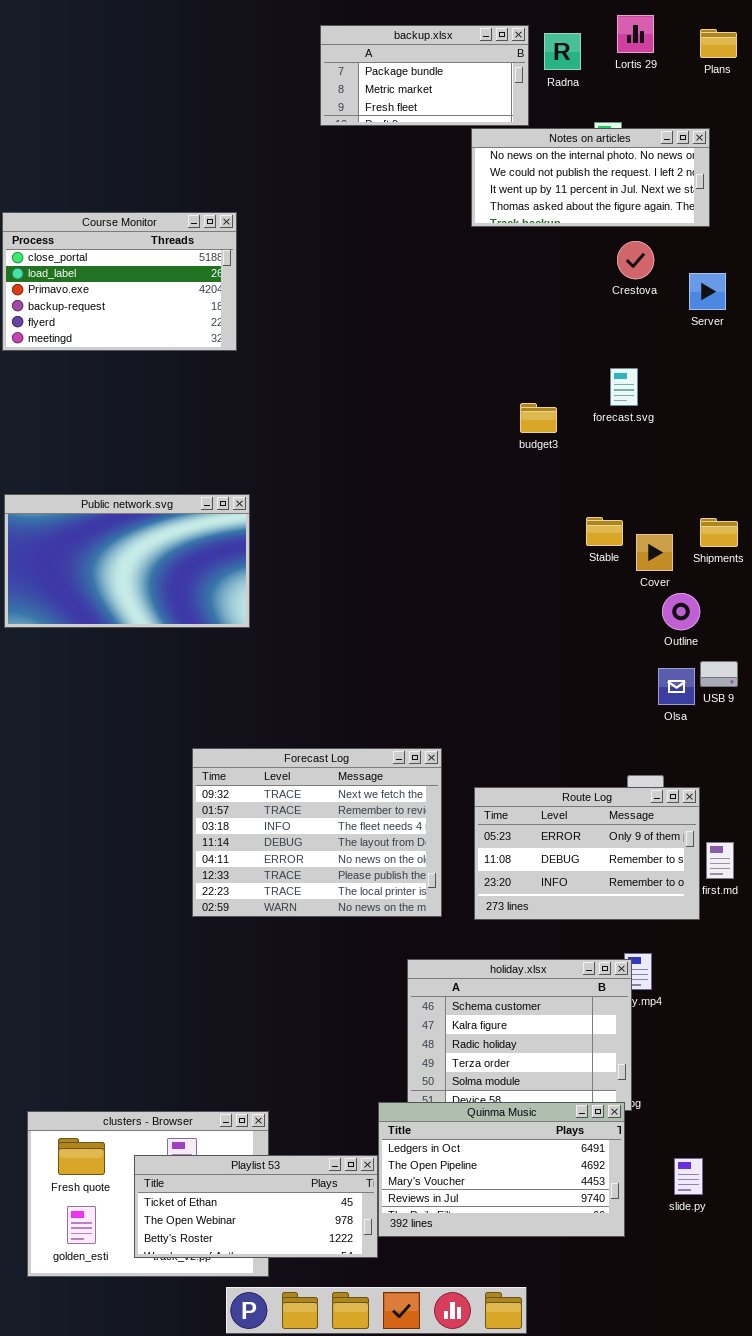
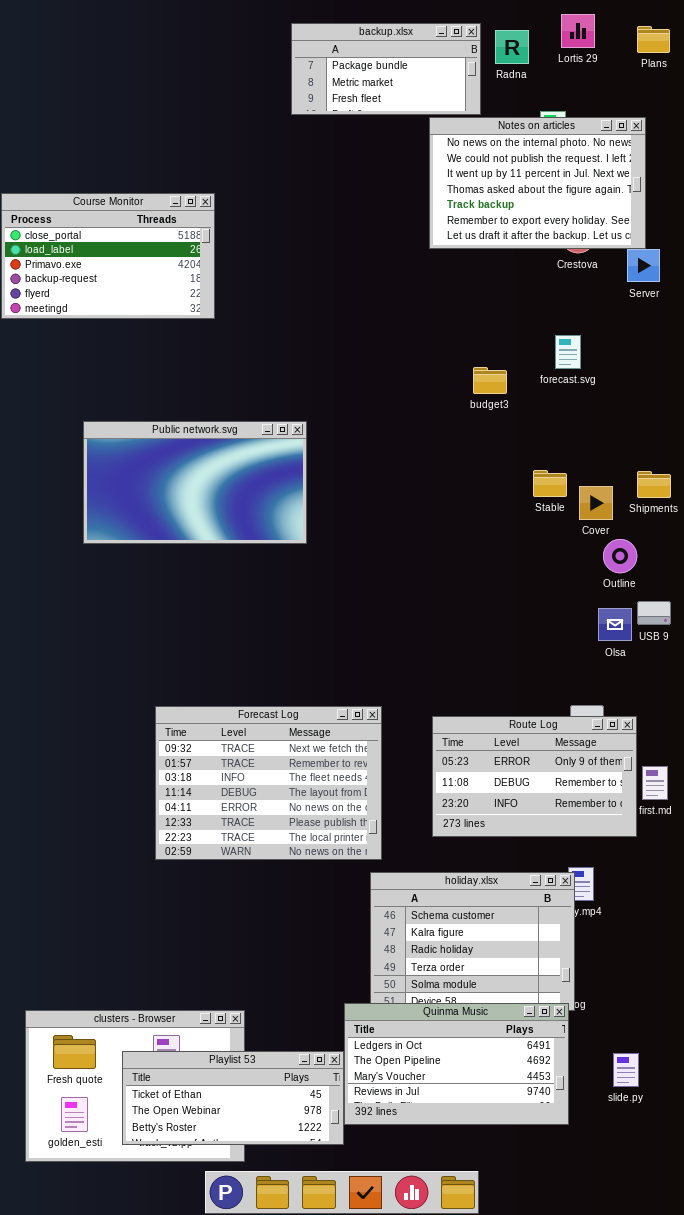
Notes on articles: [471,128,710,227] -> [429,117,646,249], resized
Public network.svg: [4,494,250,628] -> [83,421,307,544], moved
Forecast Log: [192,748,442,917] -> [155,706,382,860], moved

